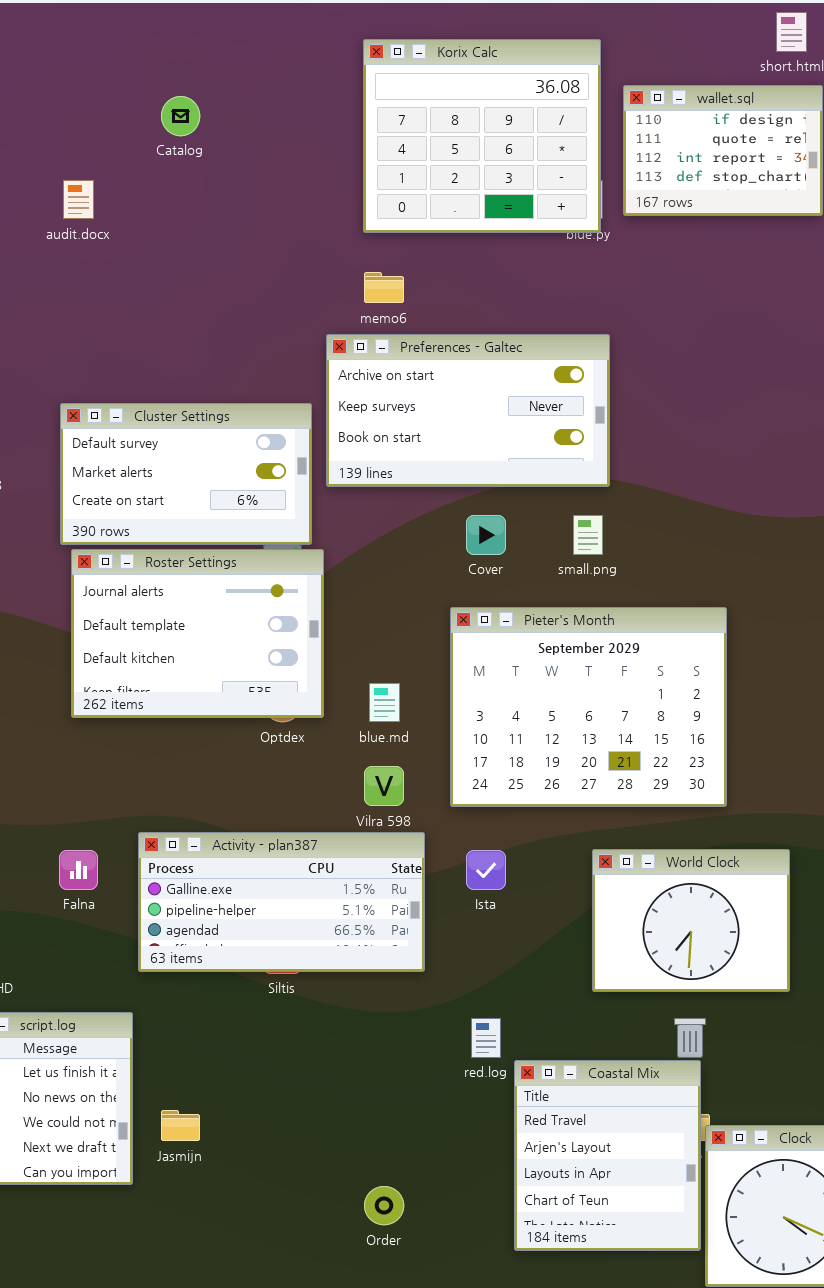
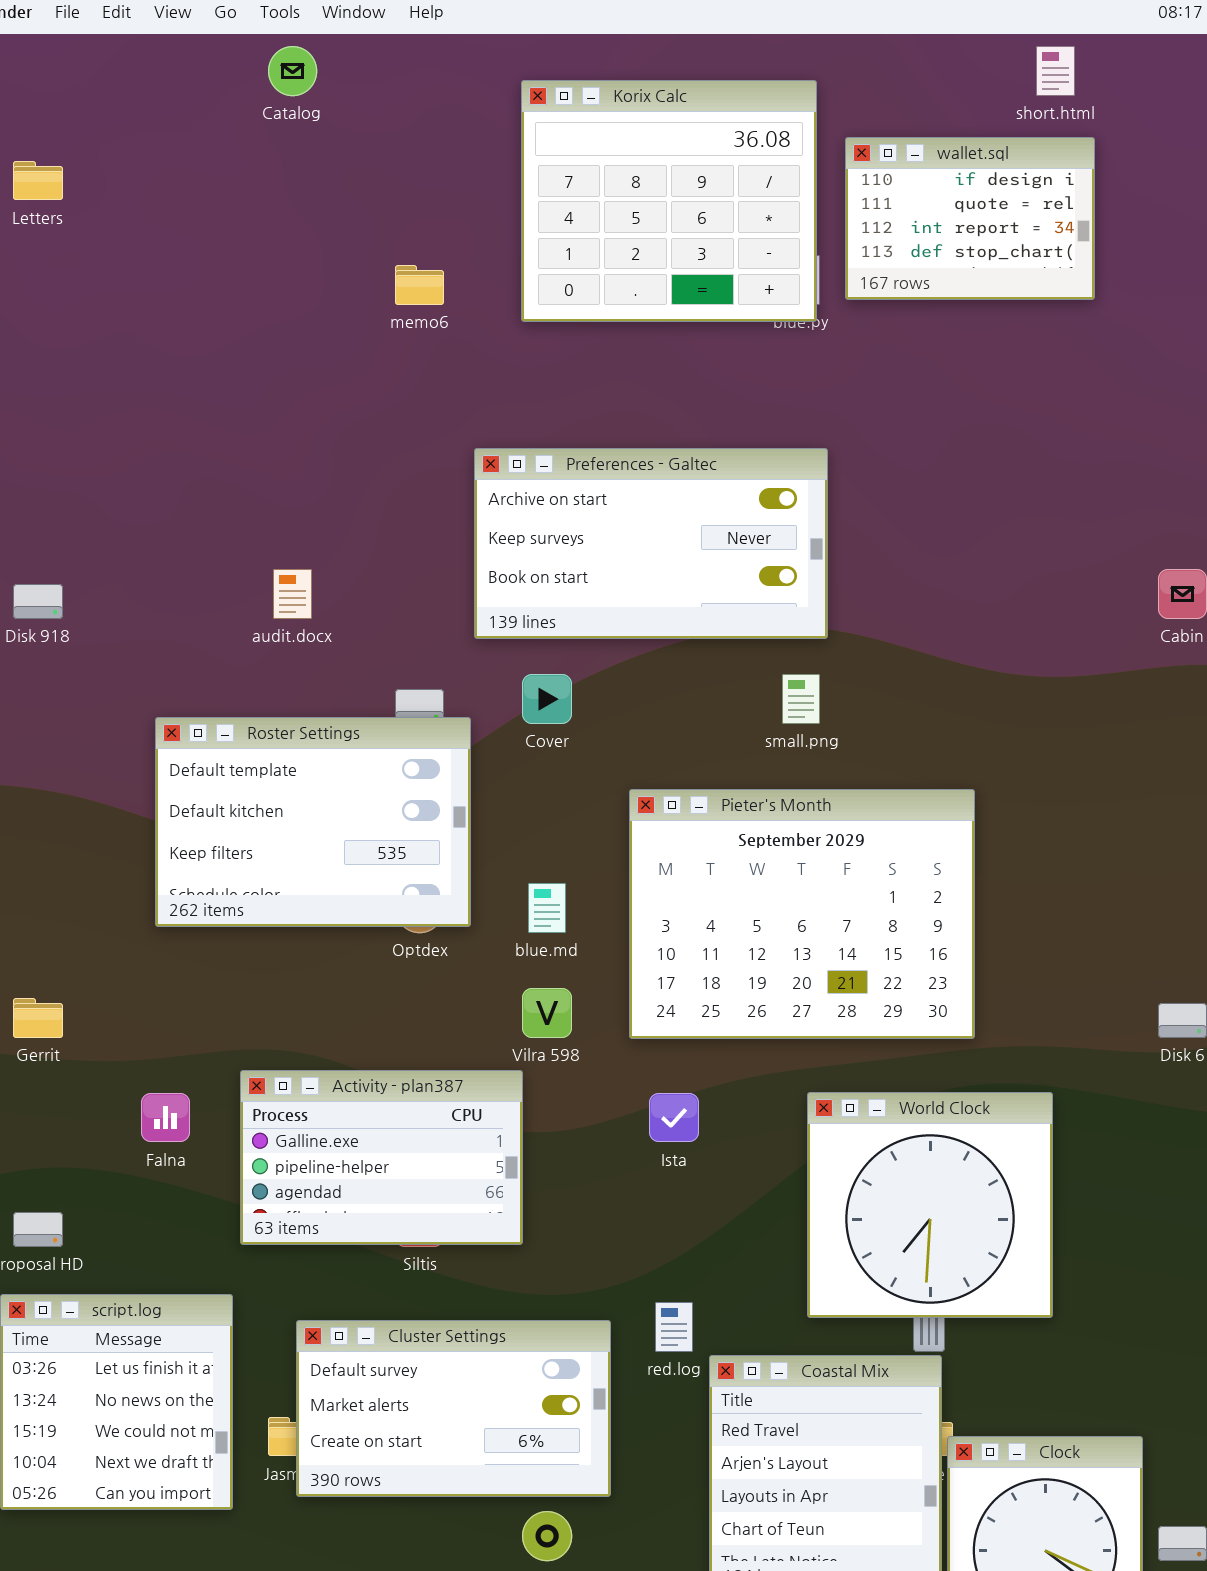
Catalog: [161,96,200,136] -> [268,46,317,96], moved
audit.docx: [63,180,94,219] -> [273,569,312,619], moved
memo6: [364,272,404,303] -> [395,265,444,305], moved
Cluster Settings: [60,403,312,545] -> [296,1320,611,1497], moved
Cover: [466,515,506,555] -> [522,674,572,724], moved
Roster Settings: [71,549,324,718] -> [155,717,471,927], scrolled down 1 row
Activity - plan387: [138,832,425,972] -> [240,1070,523,1245], resized
World Clock: [592,849,790,992] -> [807,1092,1053,1318], resized

